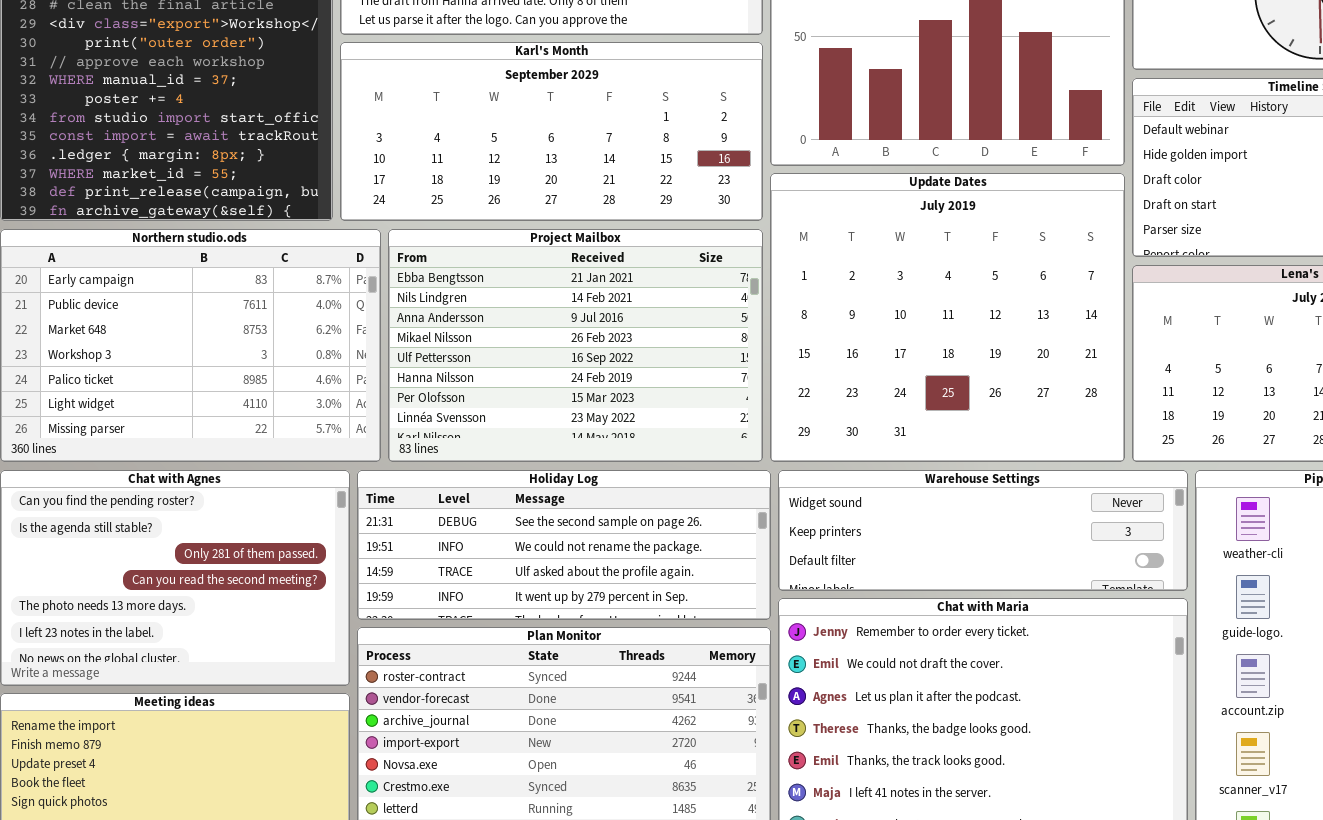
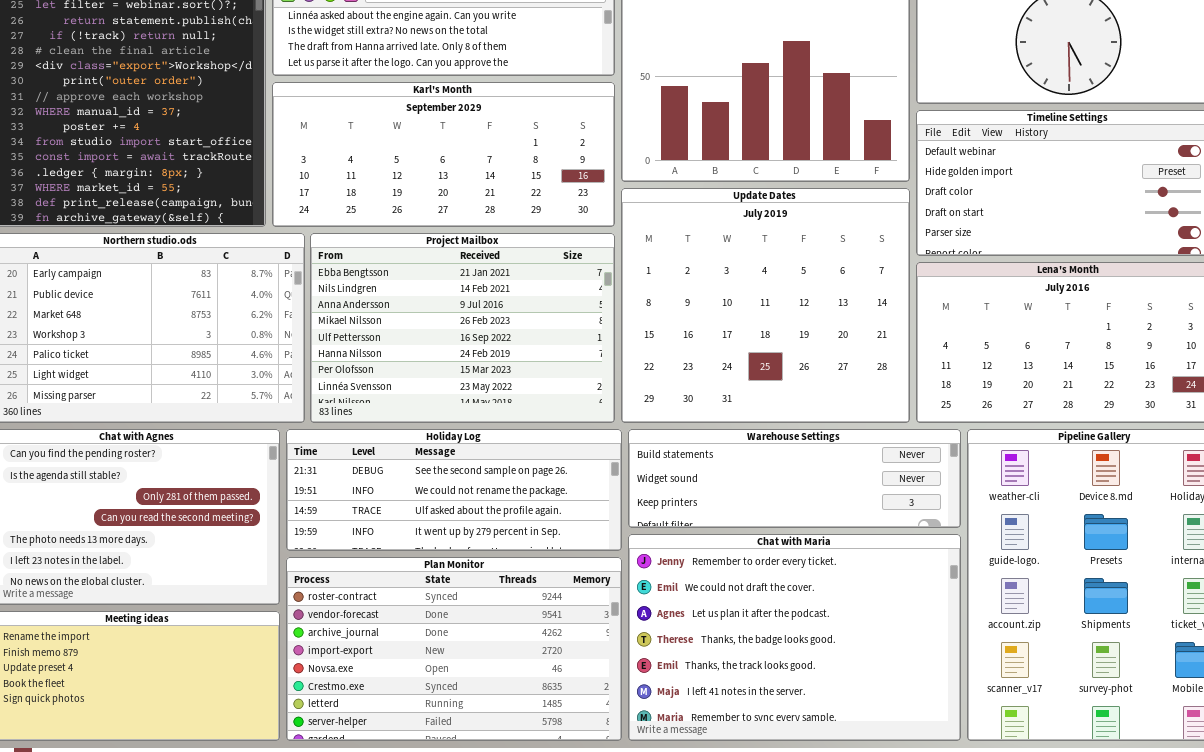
Warehouse Settings: [778,470,1188,591] -> [628,429,961,528], scrolled up 1 row

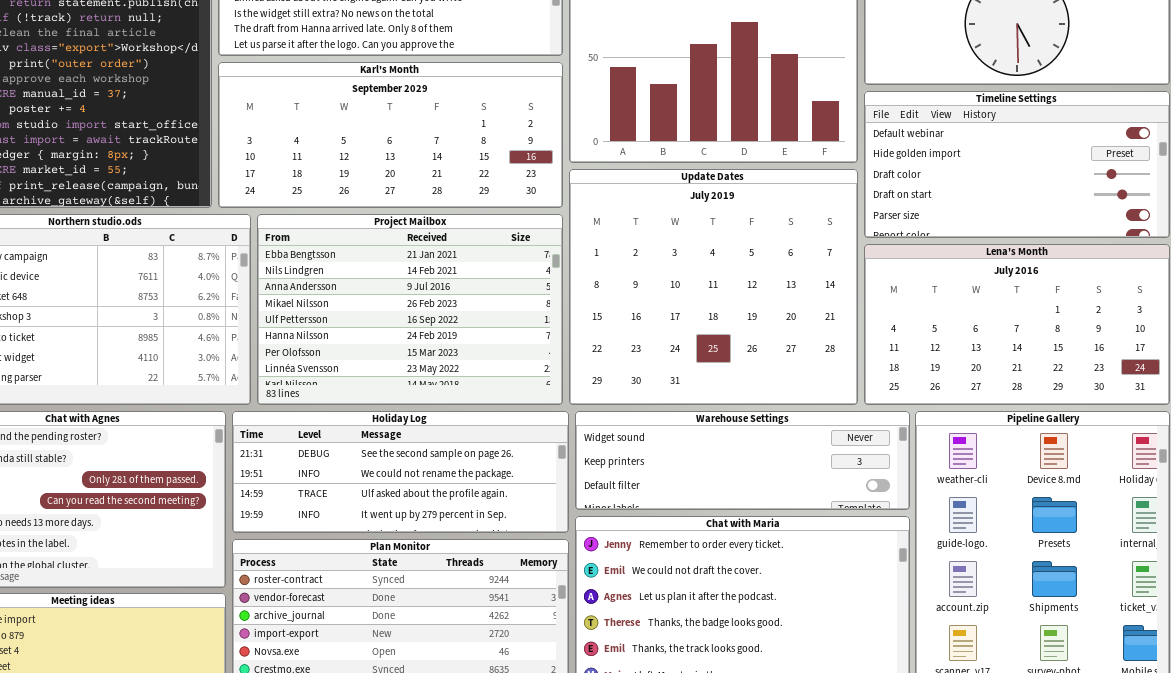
Warehouse Settings: [628,429,961,528] -> [575,411,910,510], scrolled down 1 row

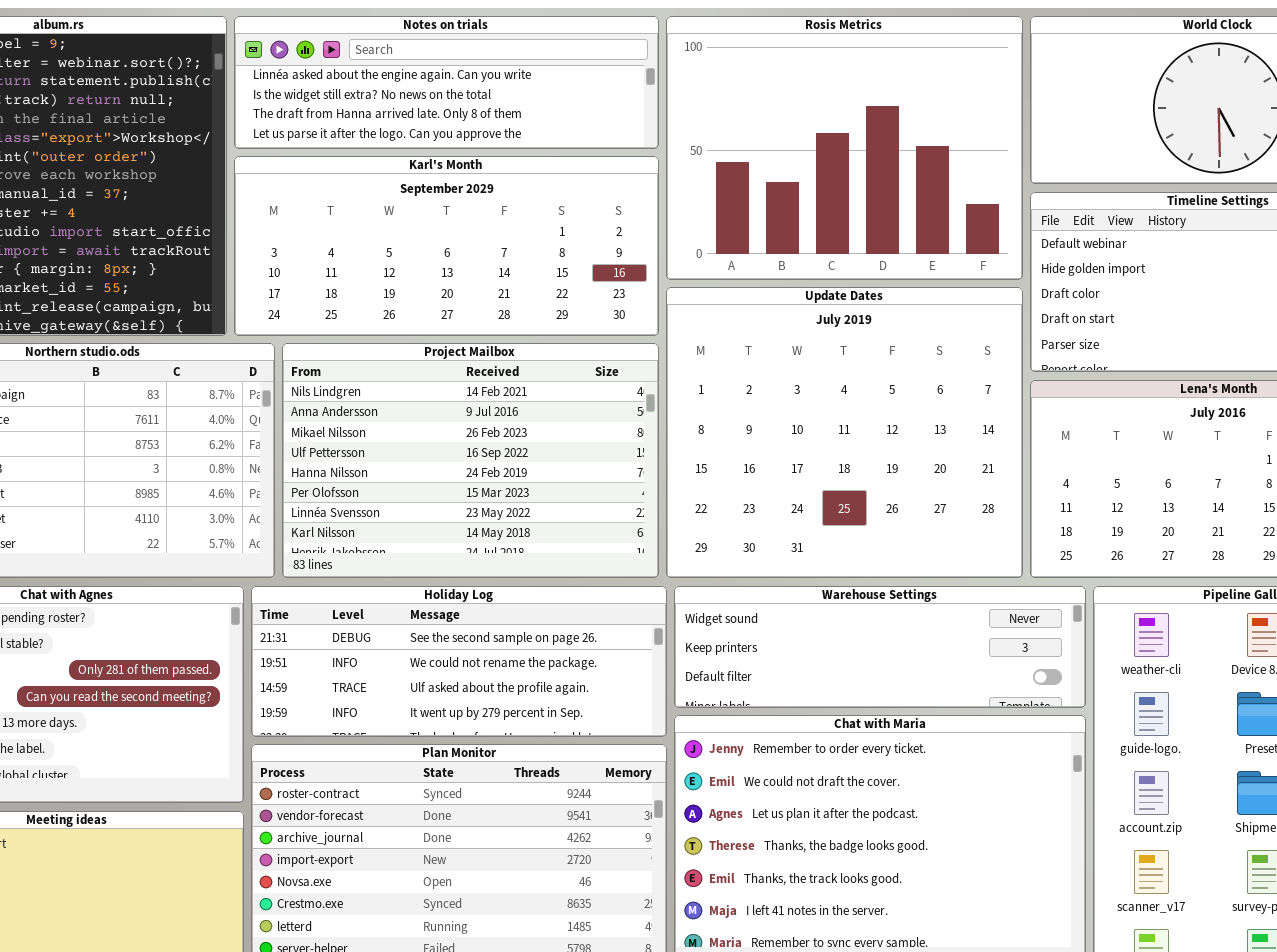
Project Mailbox: [257,214,563,405] -> [282,343,659,578], scrolled down 1 row

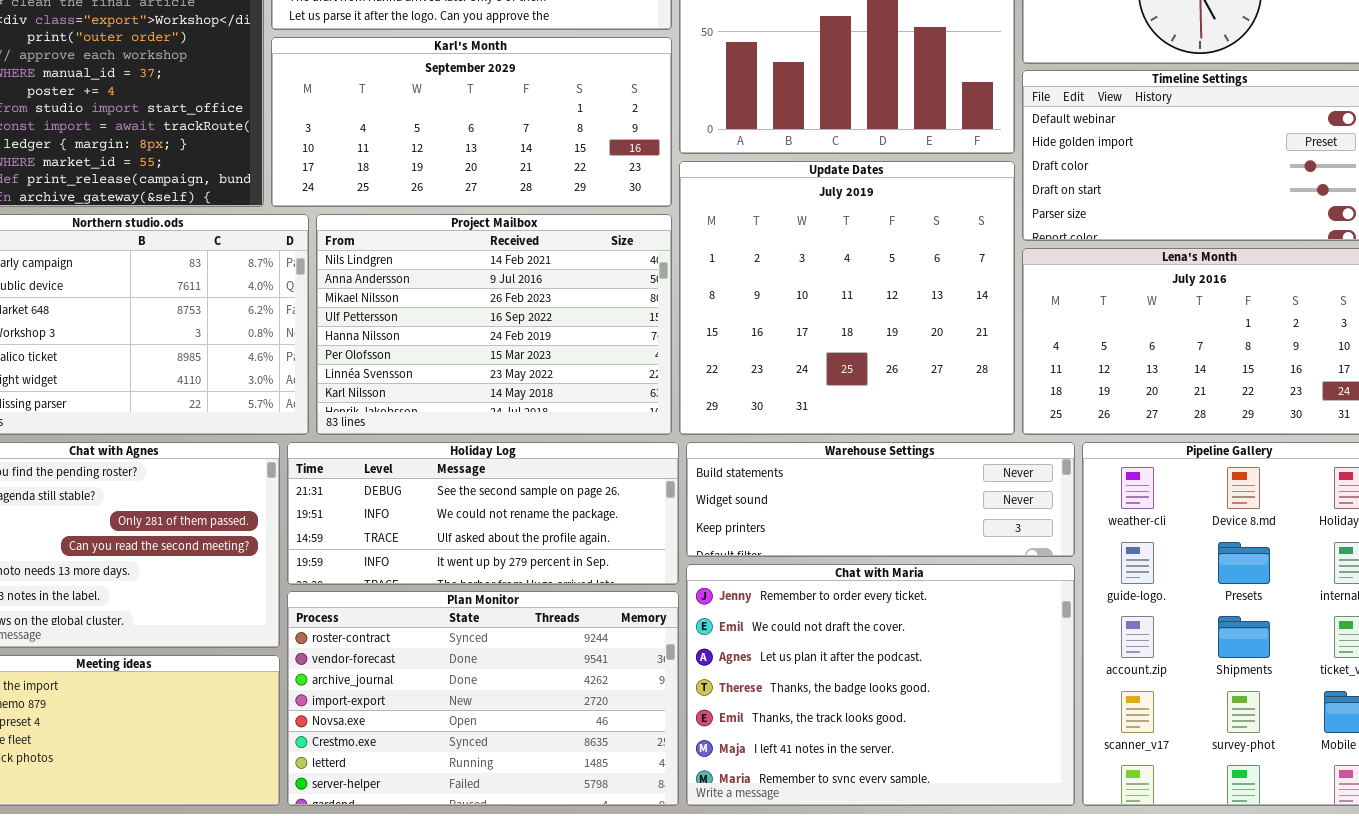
Warehouse Settings: [674,586,1086,708] -> [686,442,1075,557], scrolled up 1 row

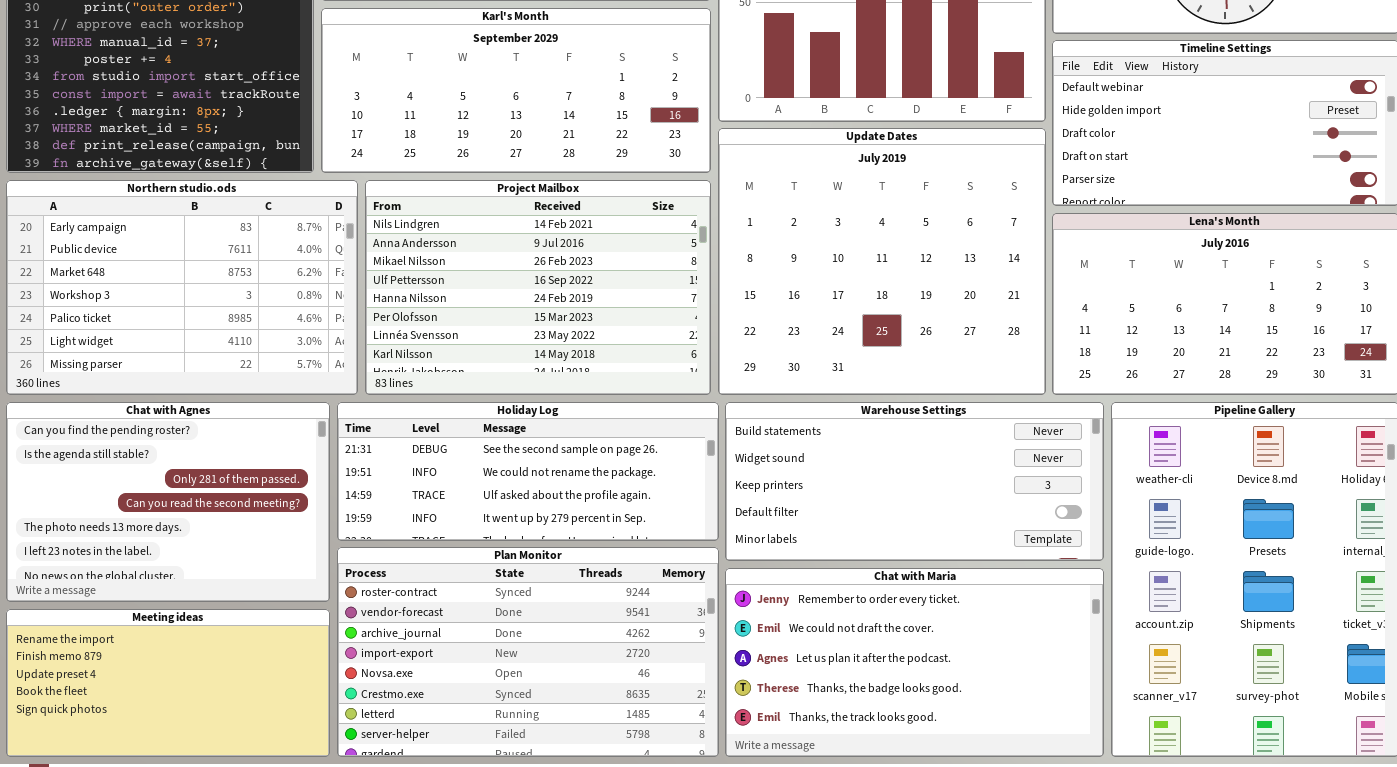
Warehouse Settings: [686,442,1075,557] -> [725,402,1104,561], resized
Chat with Maria: [686,564,1075,806] -> [725,568,1104,757], resized

